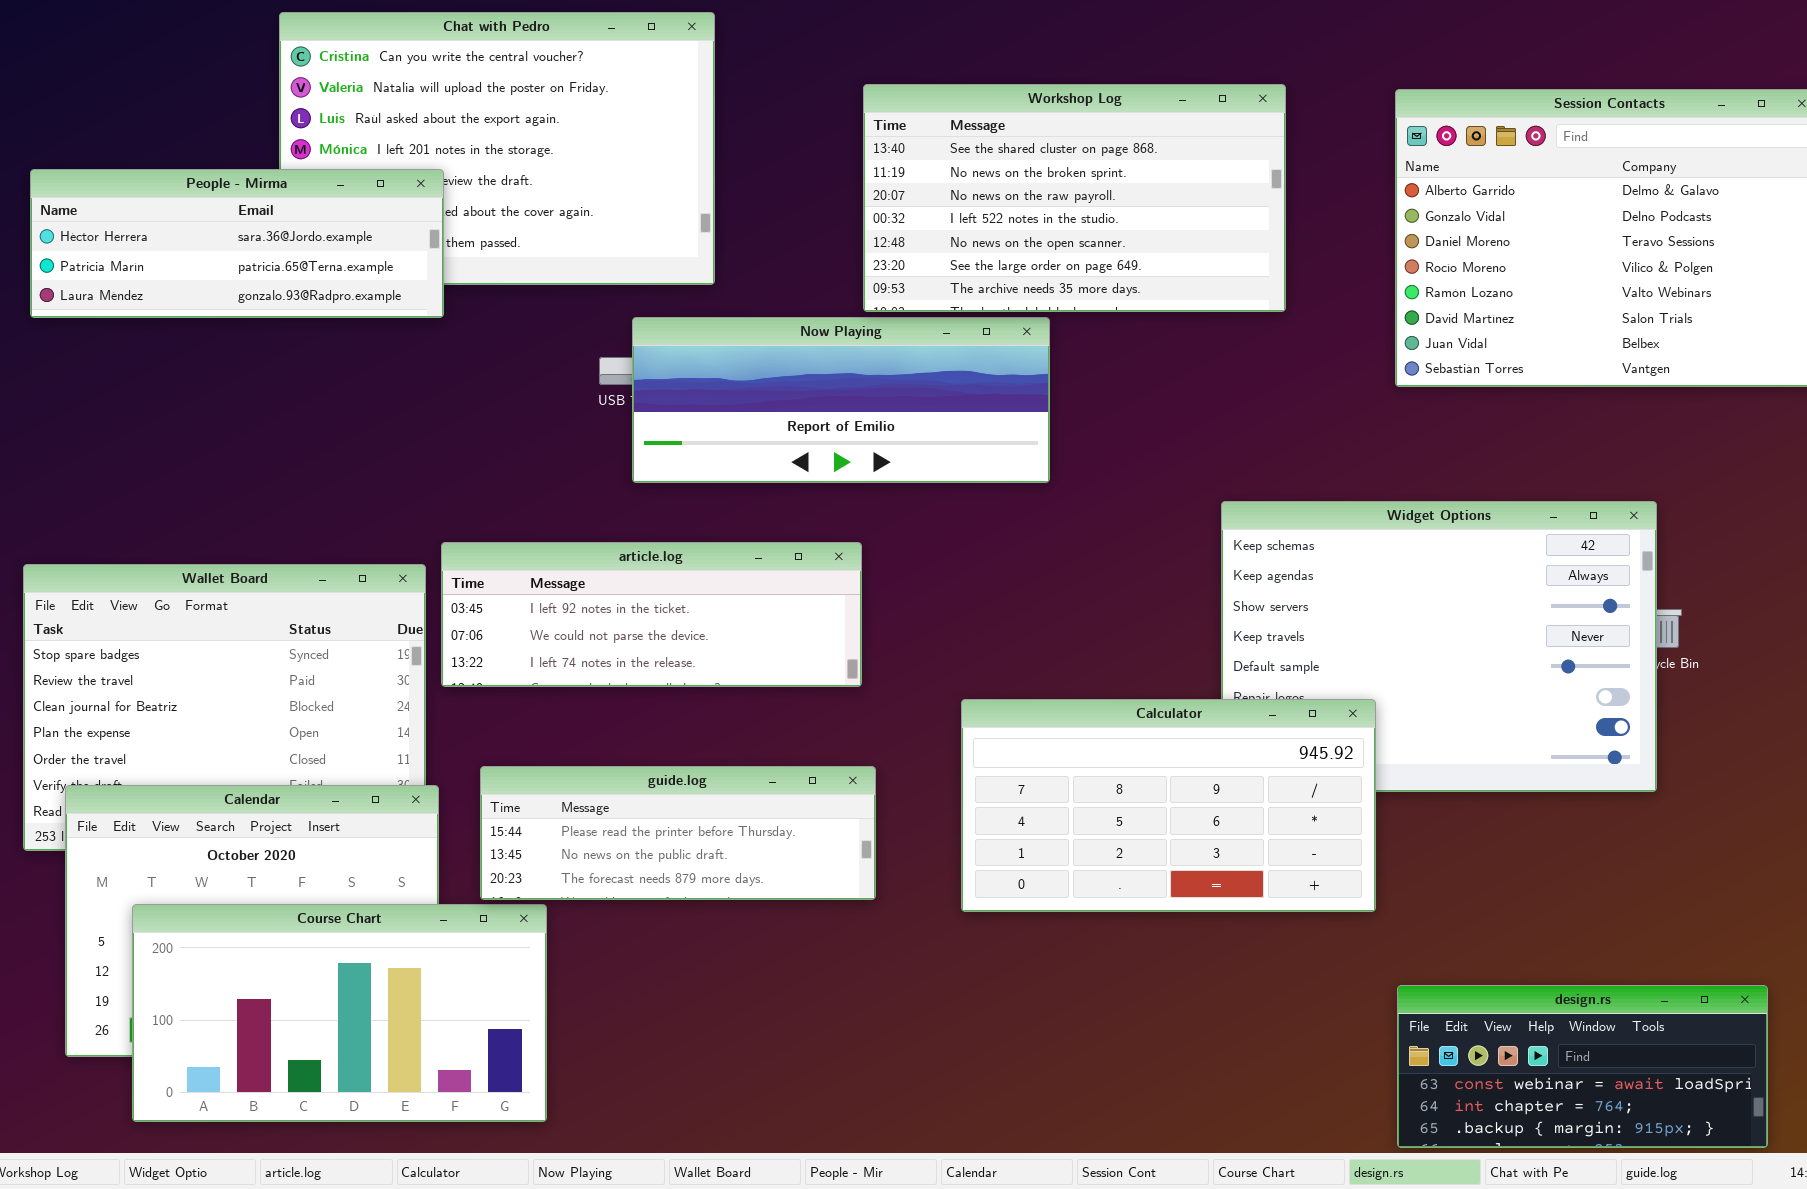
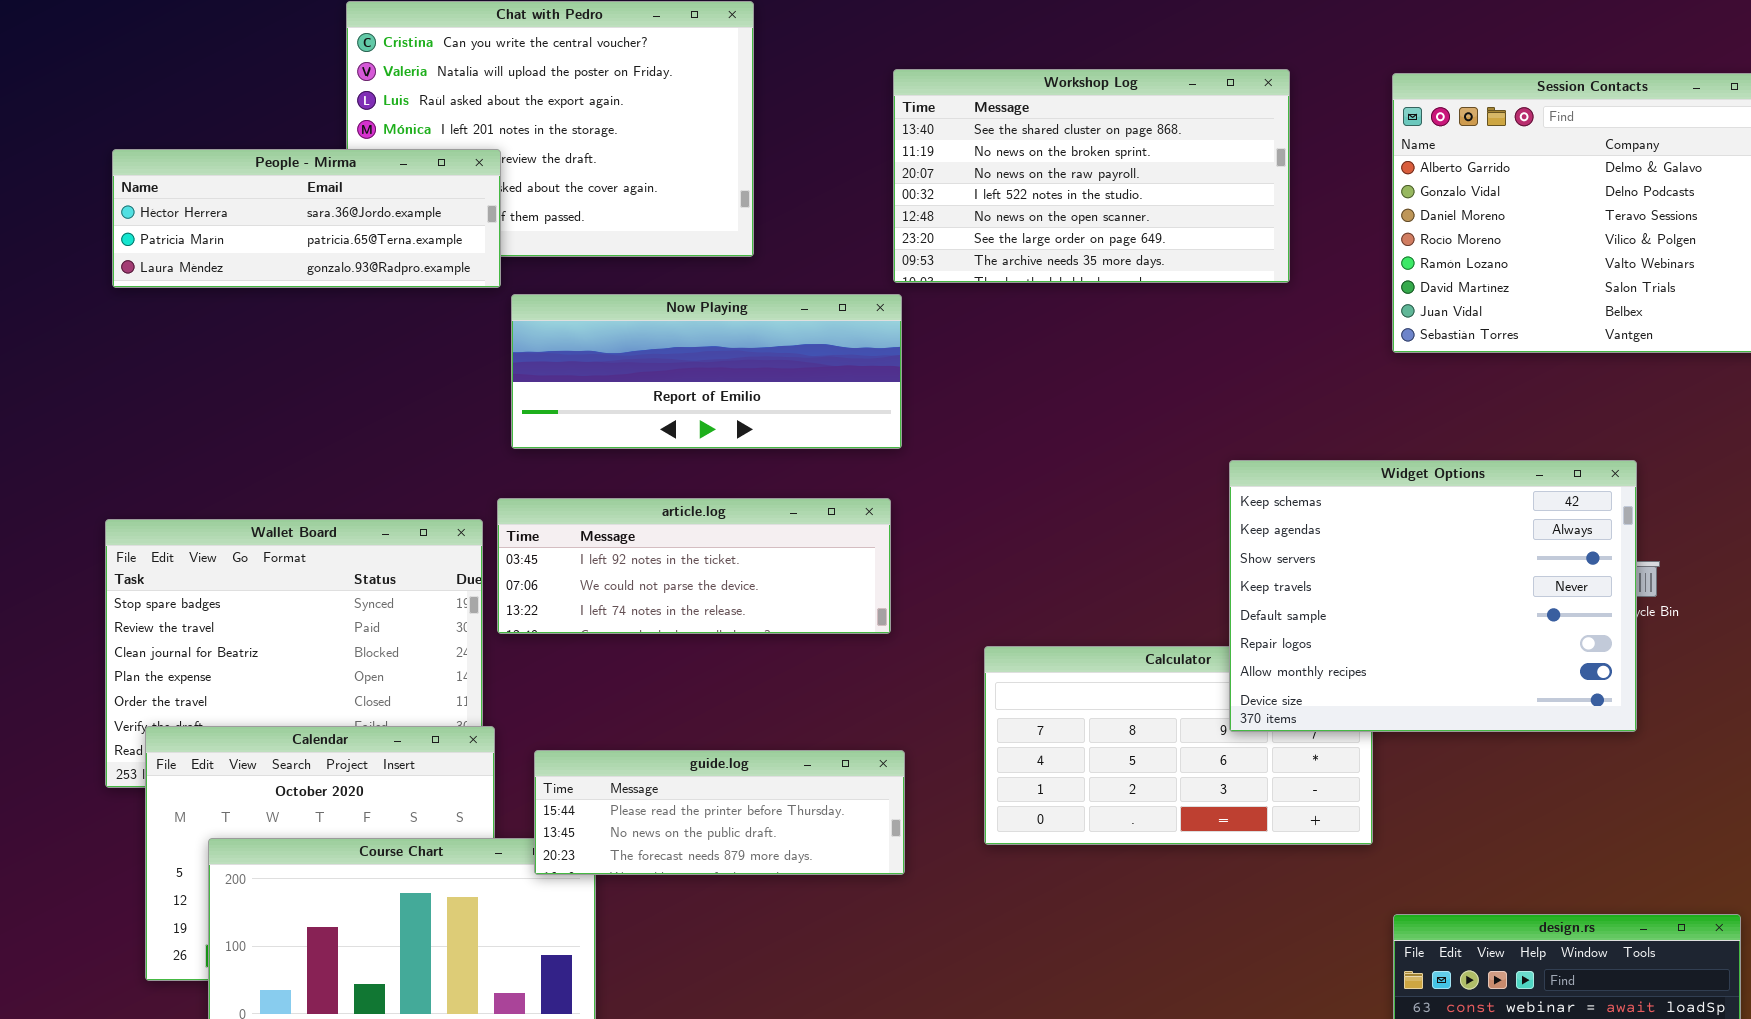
Now Playing: [632,317,1050,483] -> [511,294,902,449], moved
Widget Options: [1221,501,1657,792] -> [1229,460,1637,732], raised
guide.log: [480,766,876,900] -> [534,750,905,875], moved

